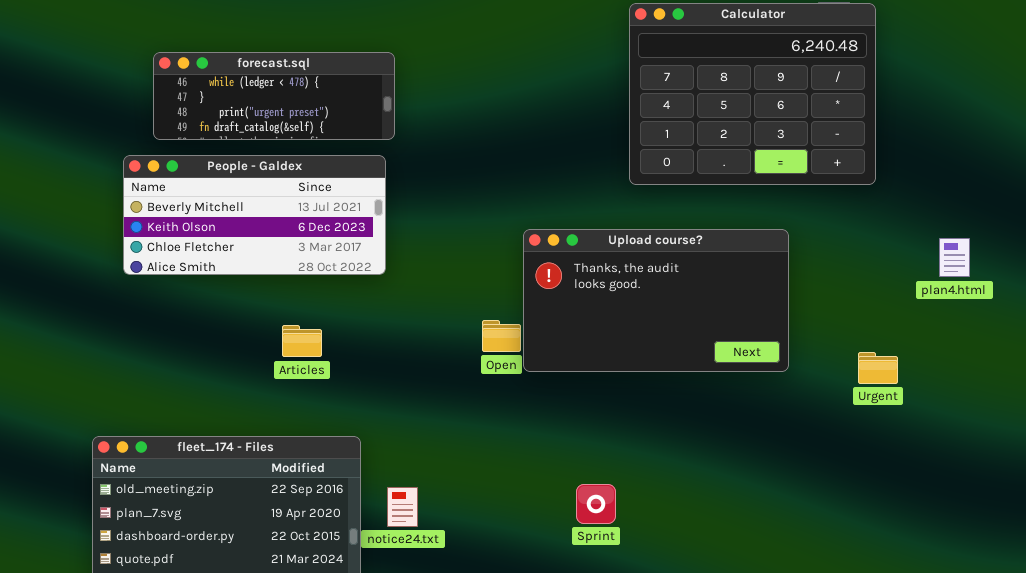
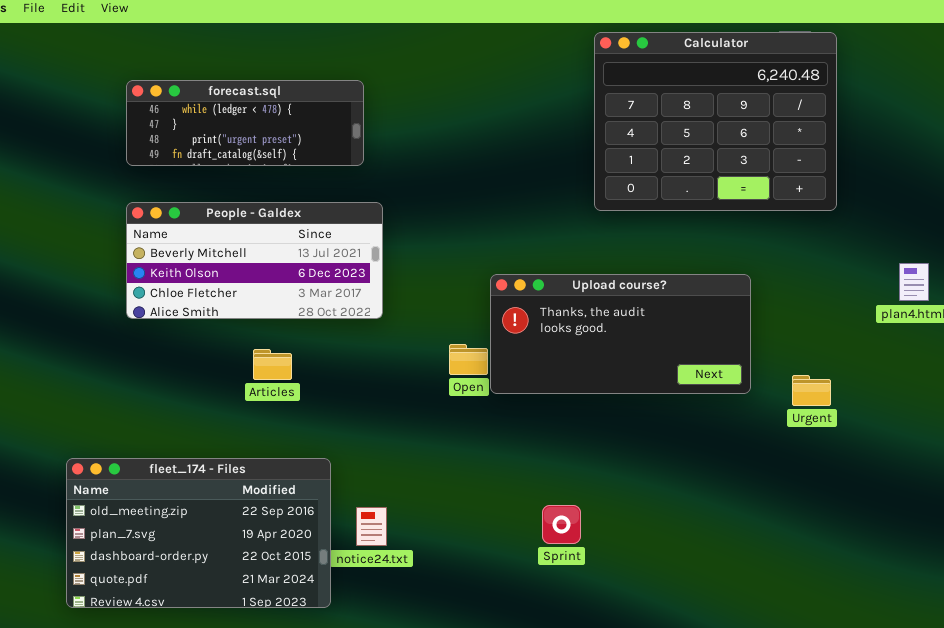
People - Galdex: [123,155,386,275] -> [126,202,383,319], moved
Upload course?: [523,229,789,372] -> [490,274,751,394], resized
Urgent: [858,352,898,384] -> [792,375,831,406], moved

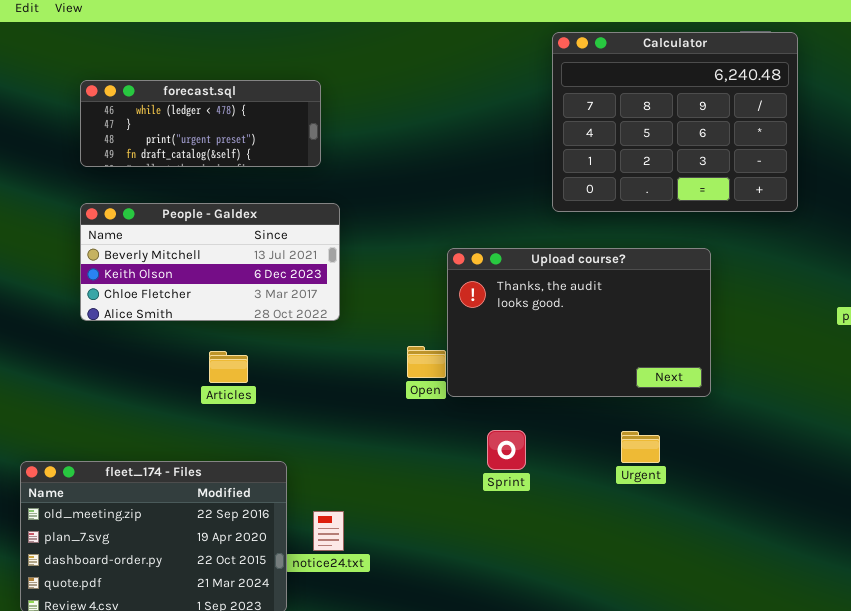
Upload course?: [490,274,751,394] -> [447,248,711,397], resized
Urgent: [792,375,831,406] -> [621,431,660,463], moved
Sprint: [542,505,581,544] -> [487,430,526,470], moved

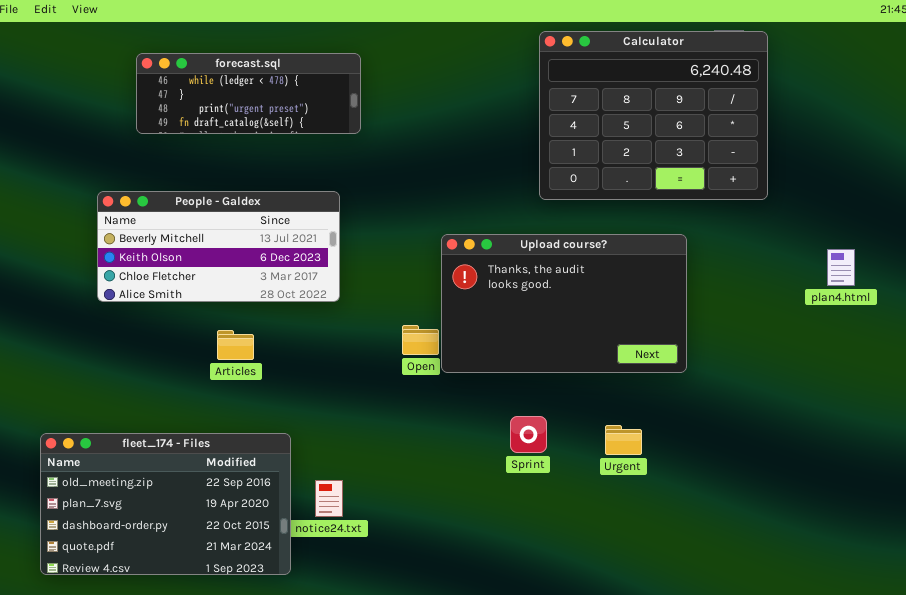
forecast.sql: [80,80,321,167] -> [136,53,361,134], moved
Sprint: [487,430,526,470] -> [510,416,547,453], moved
Urgent: [621,431,660,463] -> [605,425,642,455], moved

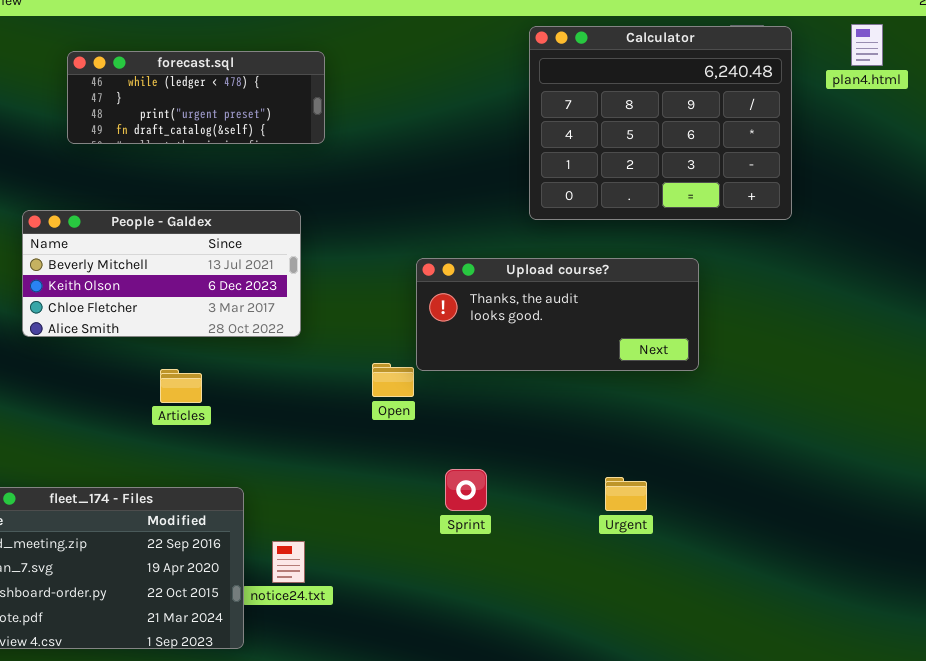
Upload course?: [441,234,687,373] -> [416,258,699,371], resized
plan4.html: [827,249,855,286] -> [851,24,883,66], moved
Sprint: [510,416,547,453] -> [445,469,487,511], moved

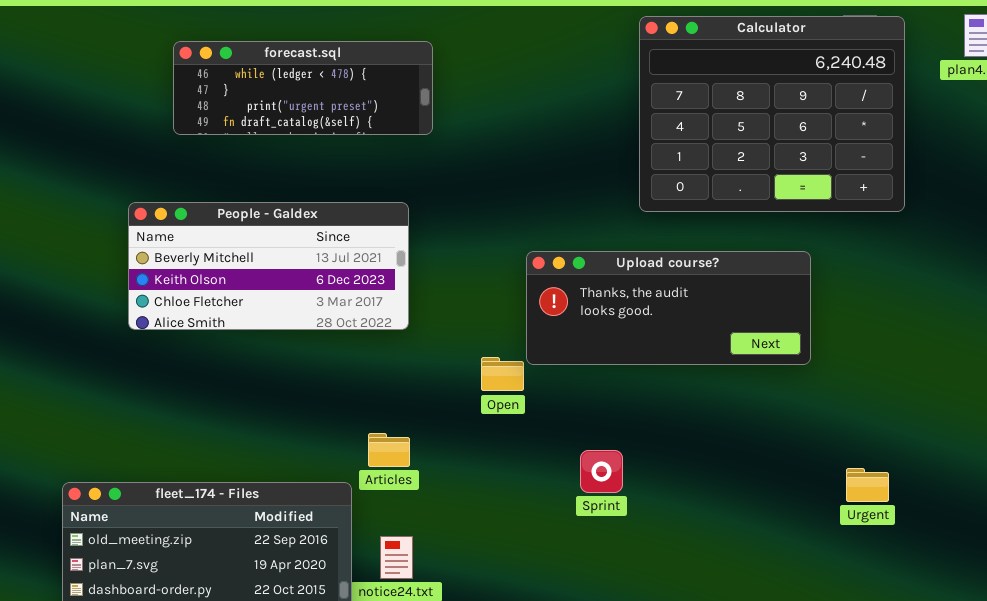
Articles: [160,369,202,403] -> [368,433,410,467], moved
Sprint: [445,469,487,511] -> [580,450,623,493], moved
Urgent: [605,477,647,511] -> [846,468,889,502], moved

